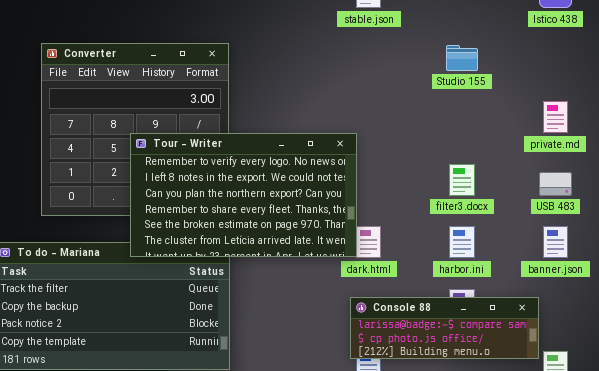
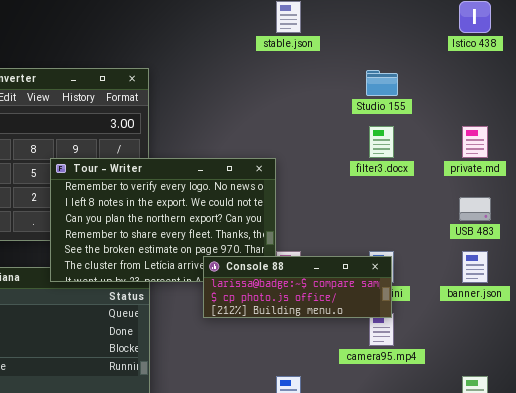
filter3.docx: [449,164,475,196] -> [369,126,394,158], moved
Console 88: [350,297,539,359] -> [203,256,392,318], moved

